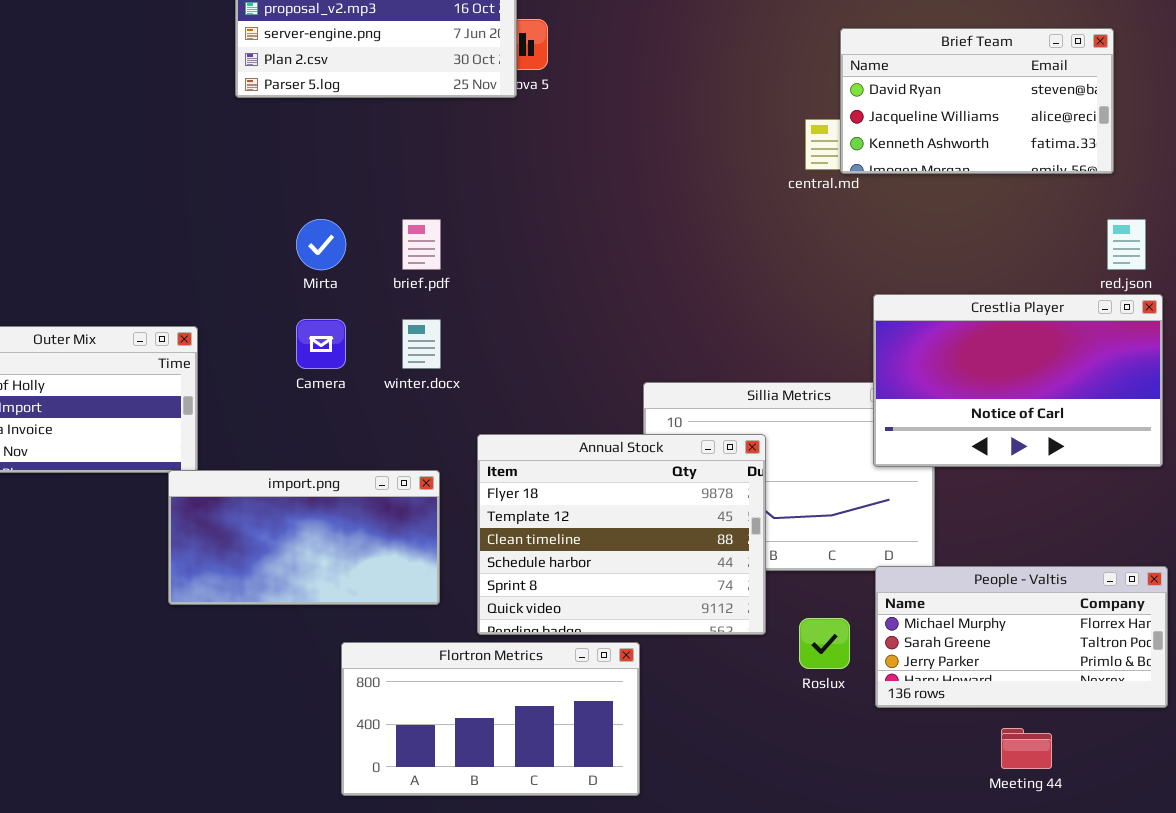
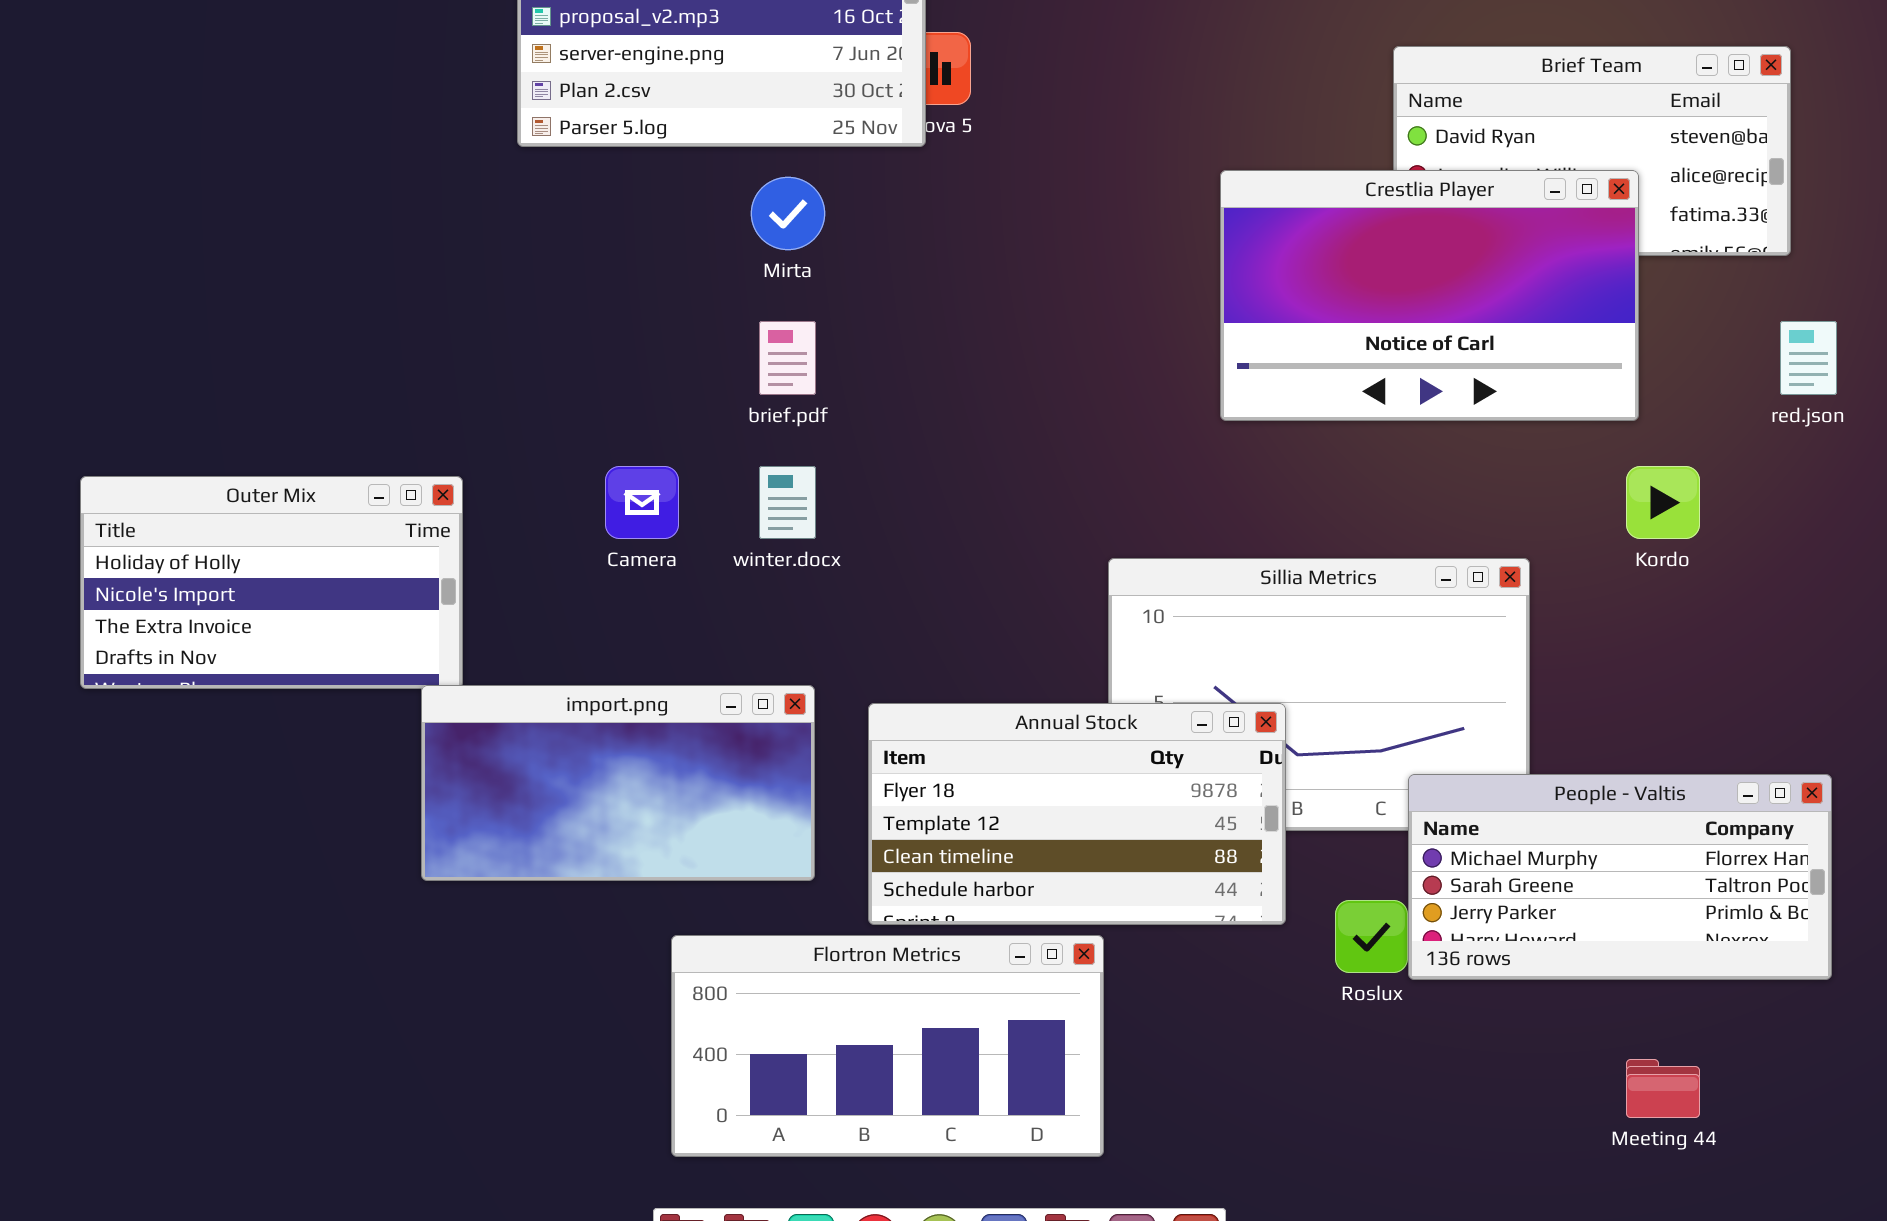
Mirta: [296,219,346,270] -> [751,177,825,250], moved
Crestlia Player: [873,294,1163,467] -> [1220,170,1639,421], moved
Annual Stock: [477,434,766,635] -> [868,703,1286,925], resized
People - Valtis: [875,566,1168,708] -> [1408,774,1832,980], moved

